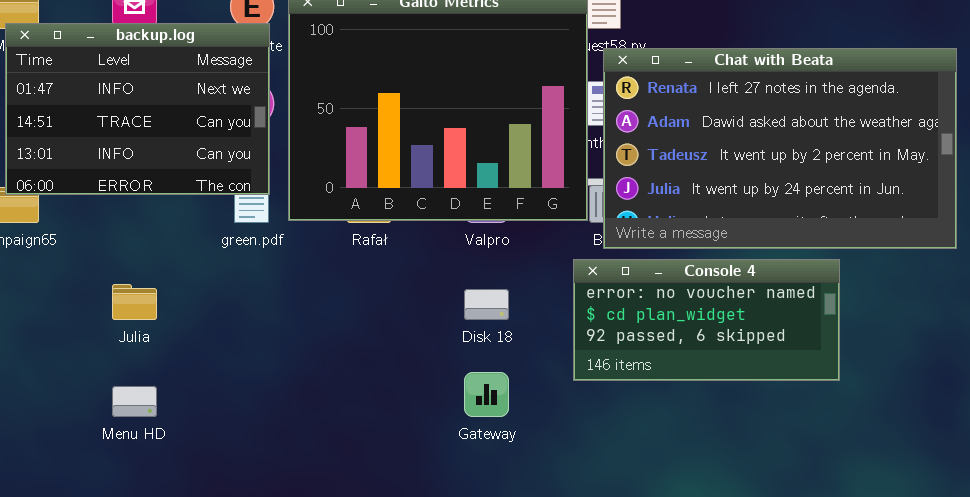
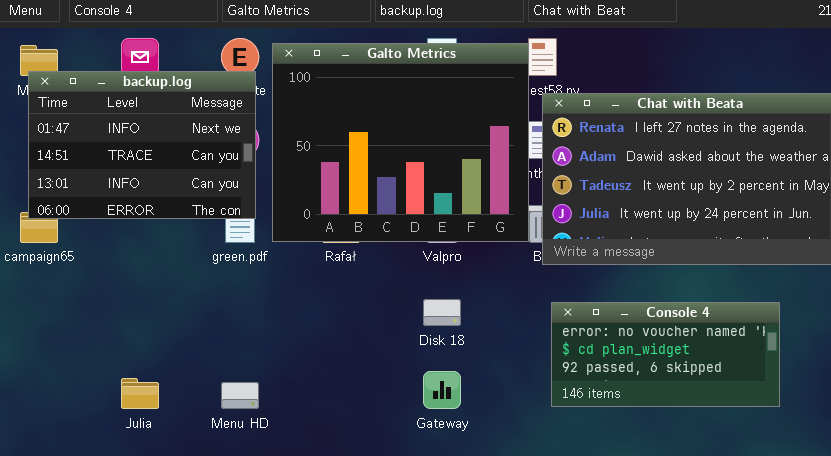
Console 4: [573,259,840,381] -> [551,302,780,407], moved
Julia: [112,284,157,320] -> [121,378,159,409], moved
Menu HD: [112,386,157,417] -> [221,382,259,409], moved

